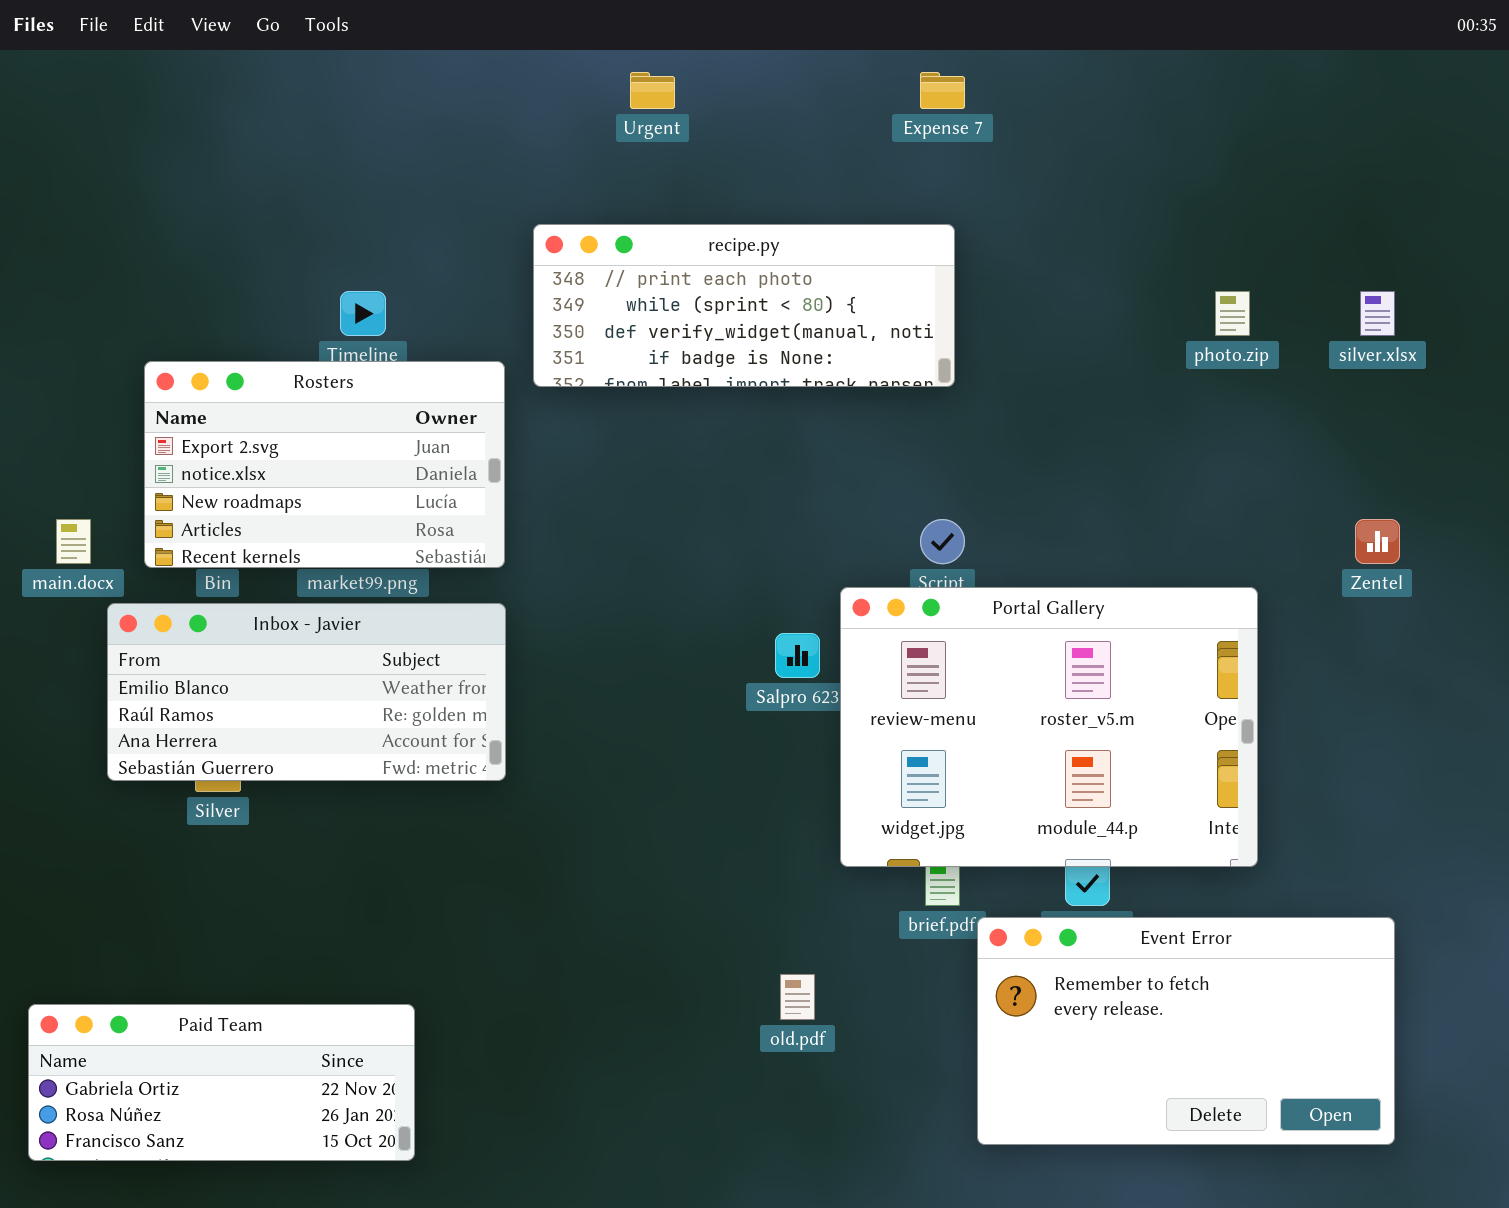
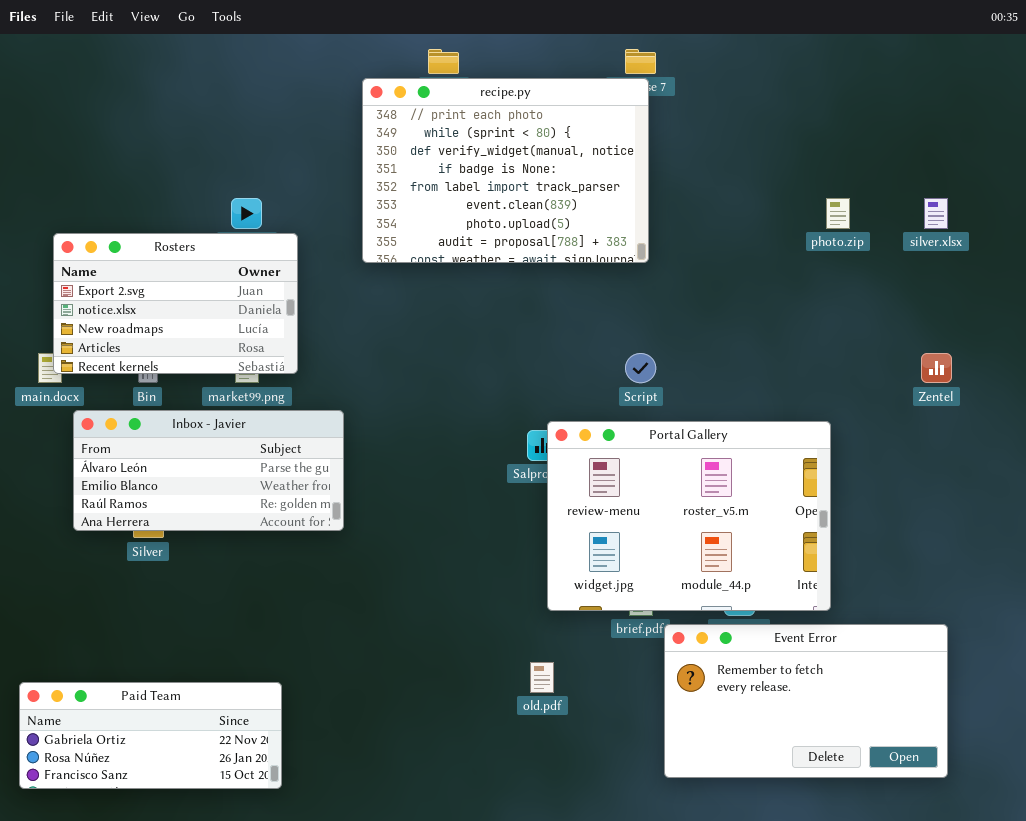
recipe.py: [533,224,955,387] -> [362,78,649,263], resized
Rosters: [144,361,505,568] -> [53,233,298,374], moved
Portal Gallery: [840,587,1258,867] -> [547,421,831,611], moved
Inbox - Javier: [107,603,506,781] -> [73,410,344,531], scrolled up 1 row

